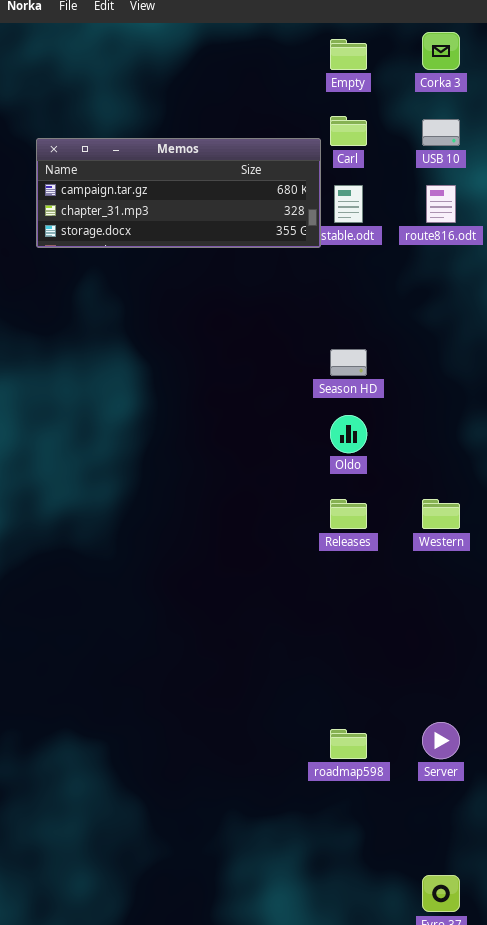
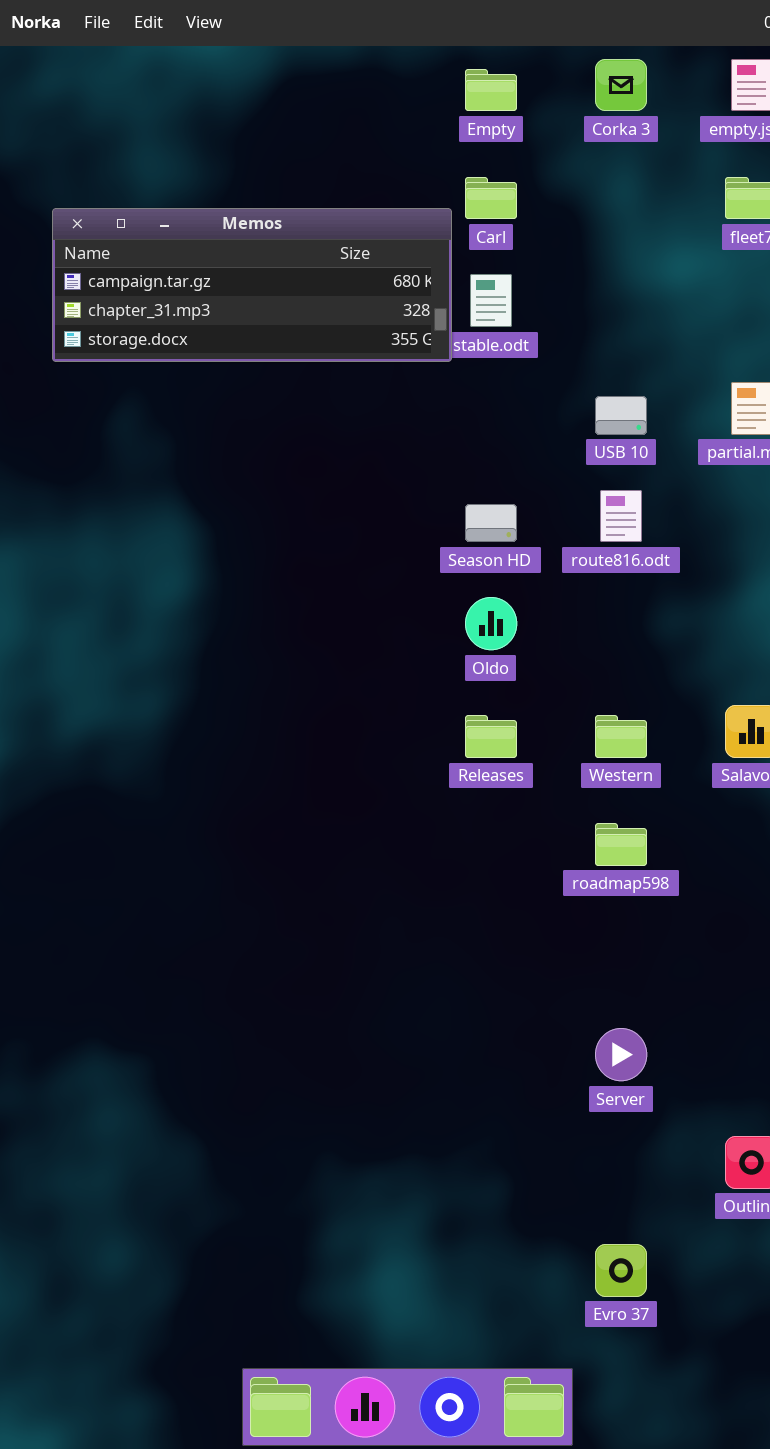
USB 10: [422,119,460,146] -> [595,396,647,435], moved
route816.odt: [426,185,456,223] -> [600,490,642,542], moved
roadmap598: [330,729,367,759] -> [595,823,647,866], moved

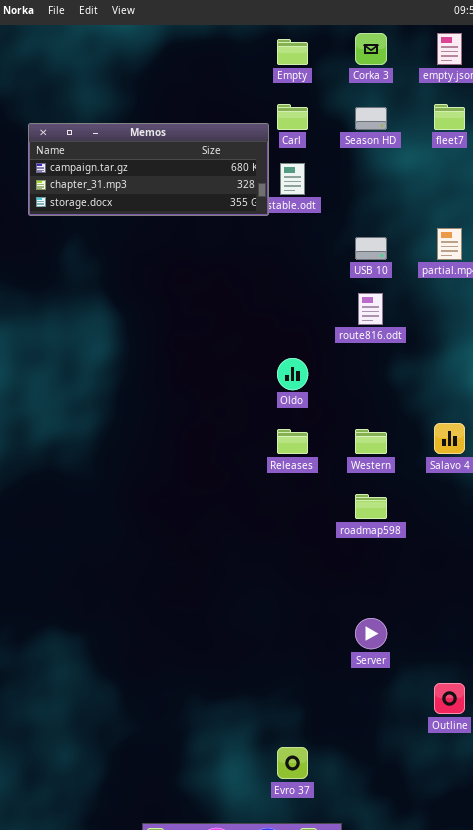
Season HD: [465,504,517,542] -> [355,107,387,130], moved
Evro 37: [595,1244,647,1297] -> [277,747,308,779], moved

